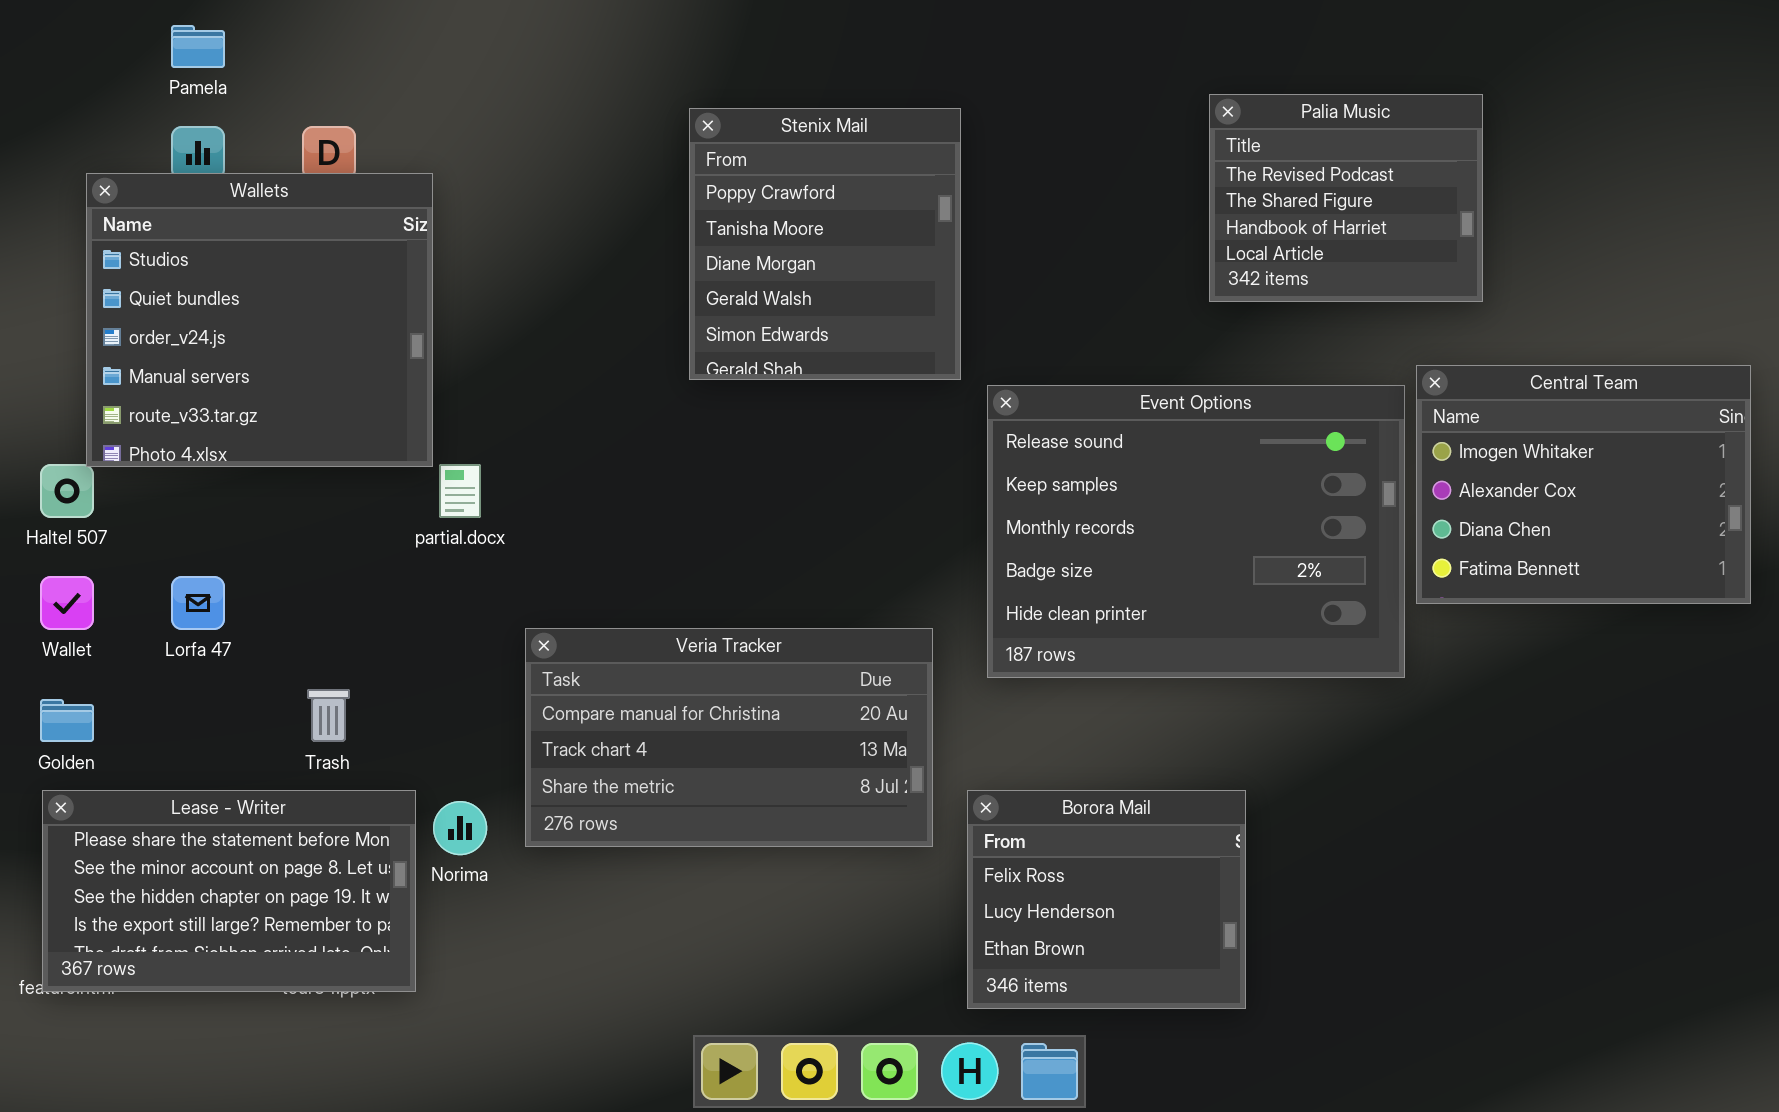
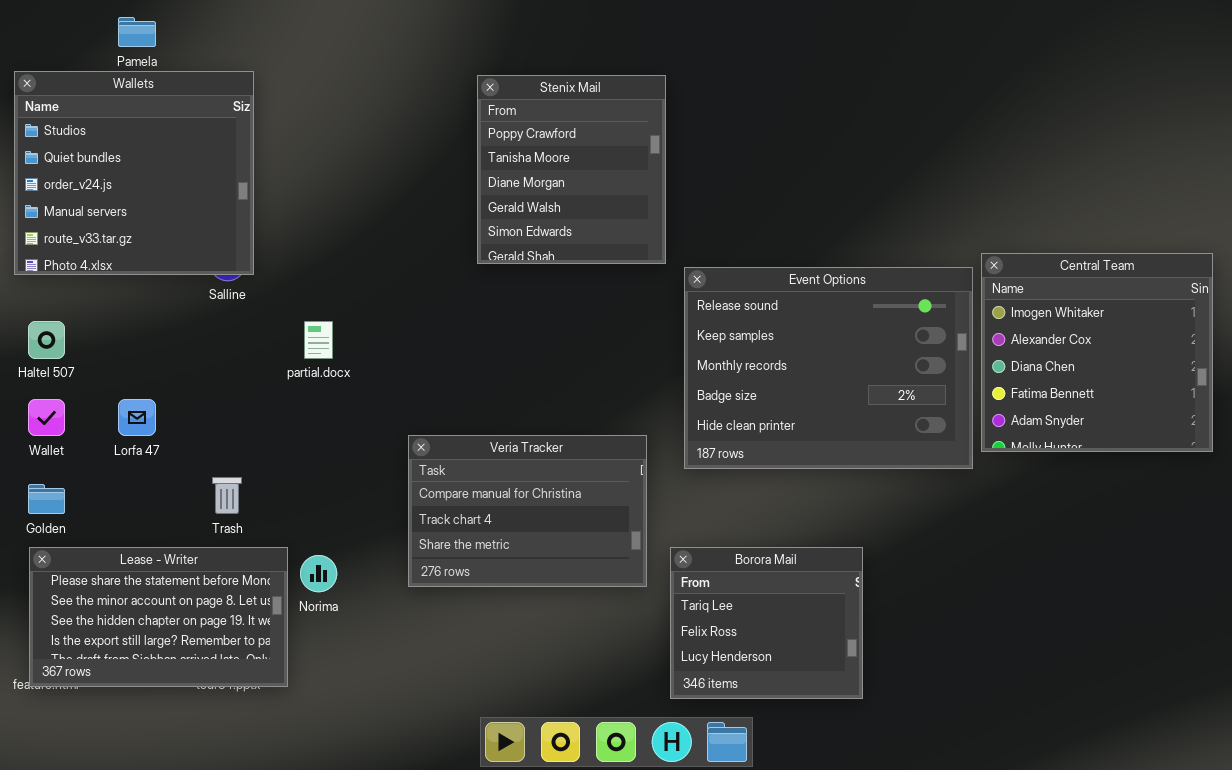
Palia Music: [1209,94,1483,302] -> none, closed
Wallets: [86,173,433,467] -> [14,71,254,275], moved
Central Team: [1416,365,1751,604] -> [981,253,1213,452], resized
Veria Tracker: [525,628,933,847] -> [408,435,647,587], resized
Borora Mail: [967,790,1246,1009] -> [670,547,863,699], scrolled up 1 row

